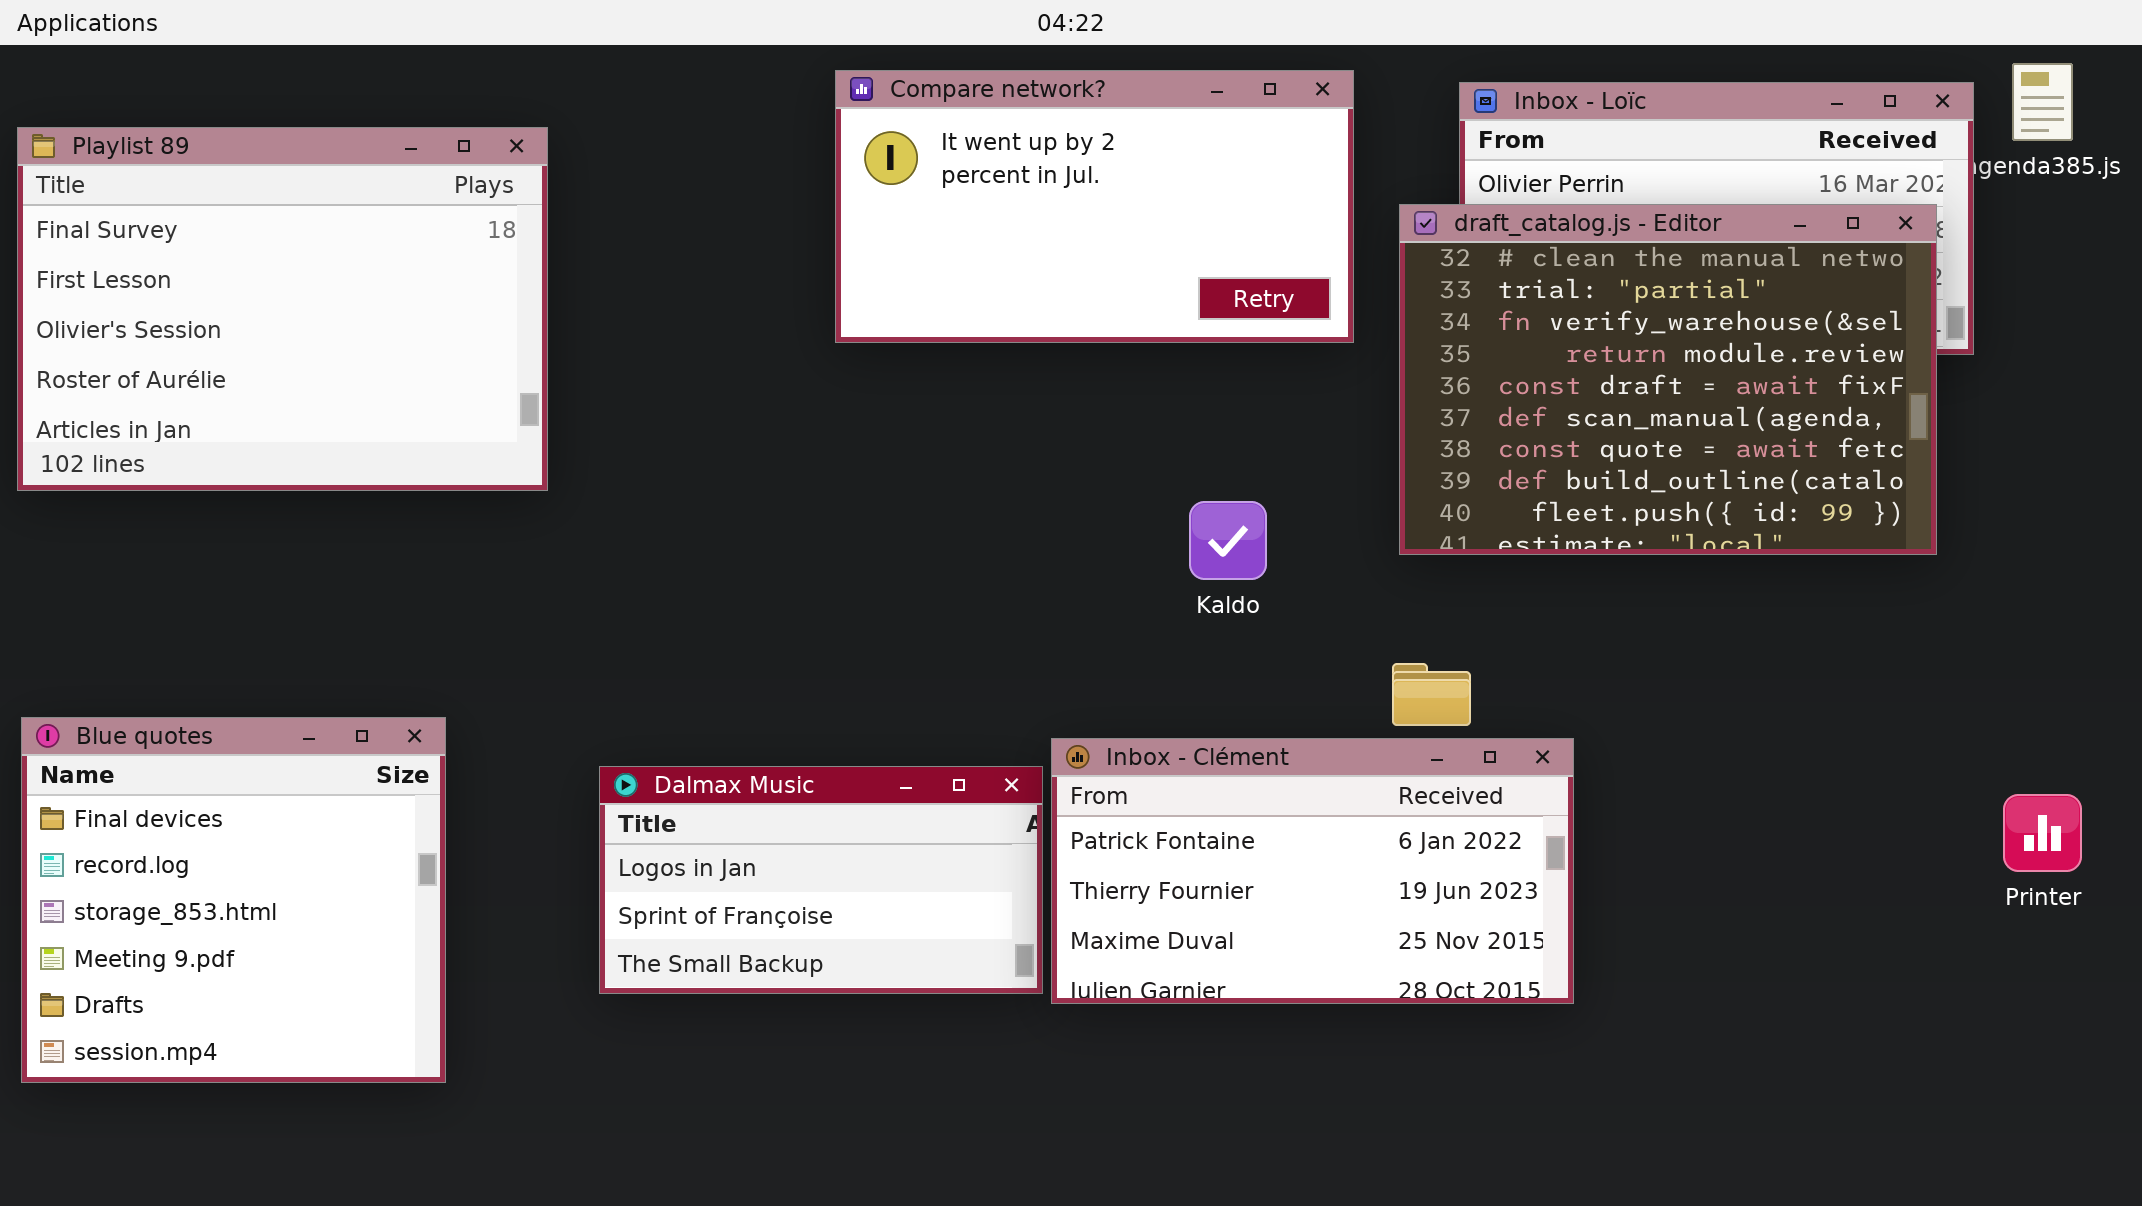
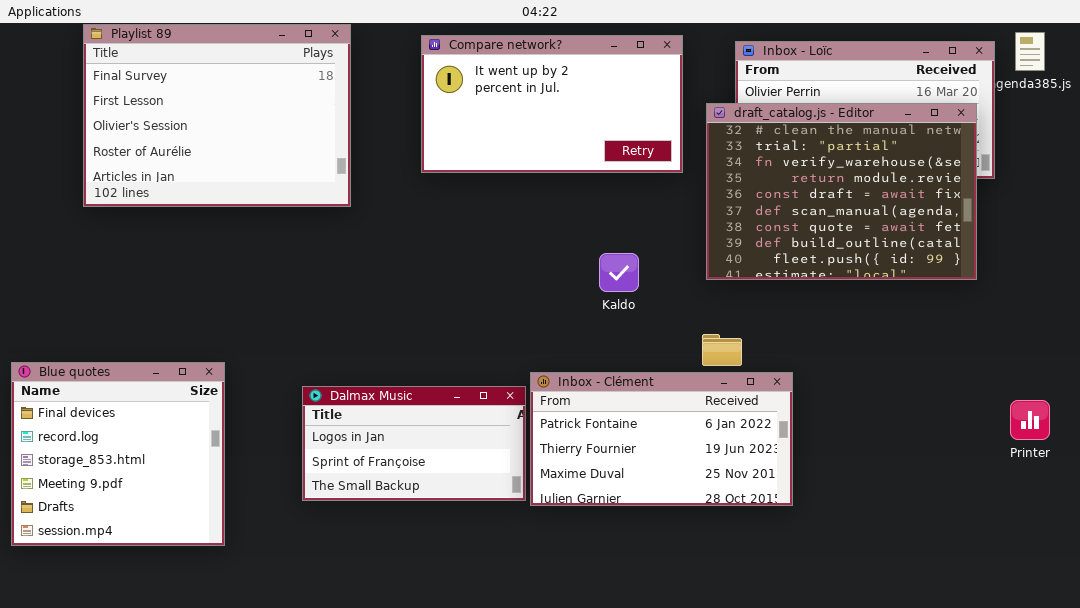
Playlist 89: [17,127,548,491] -> [83,24,351,207], moved

